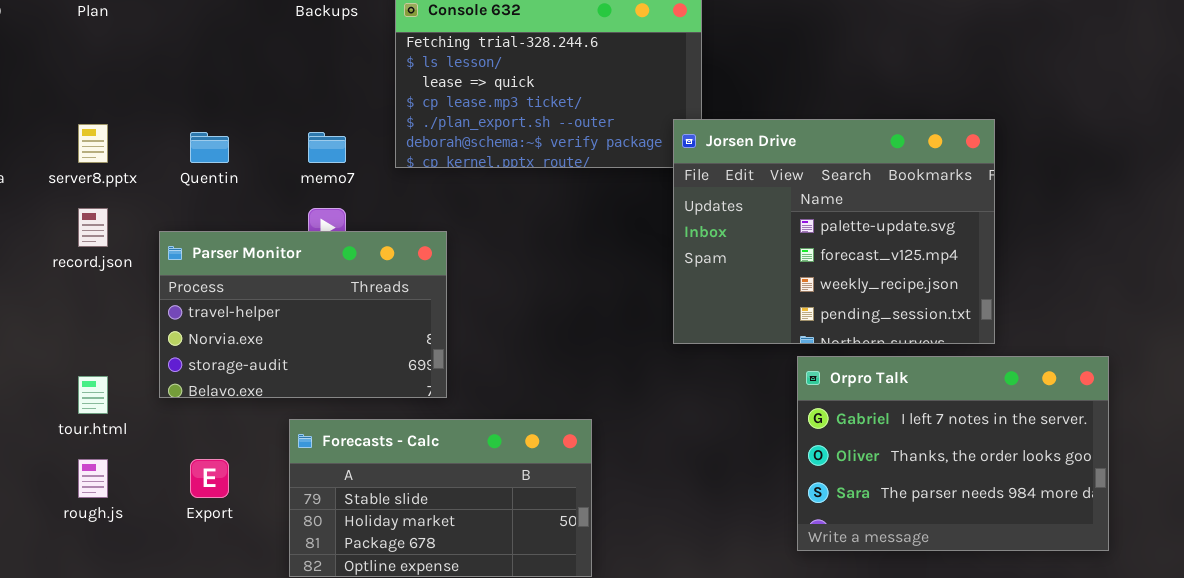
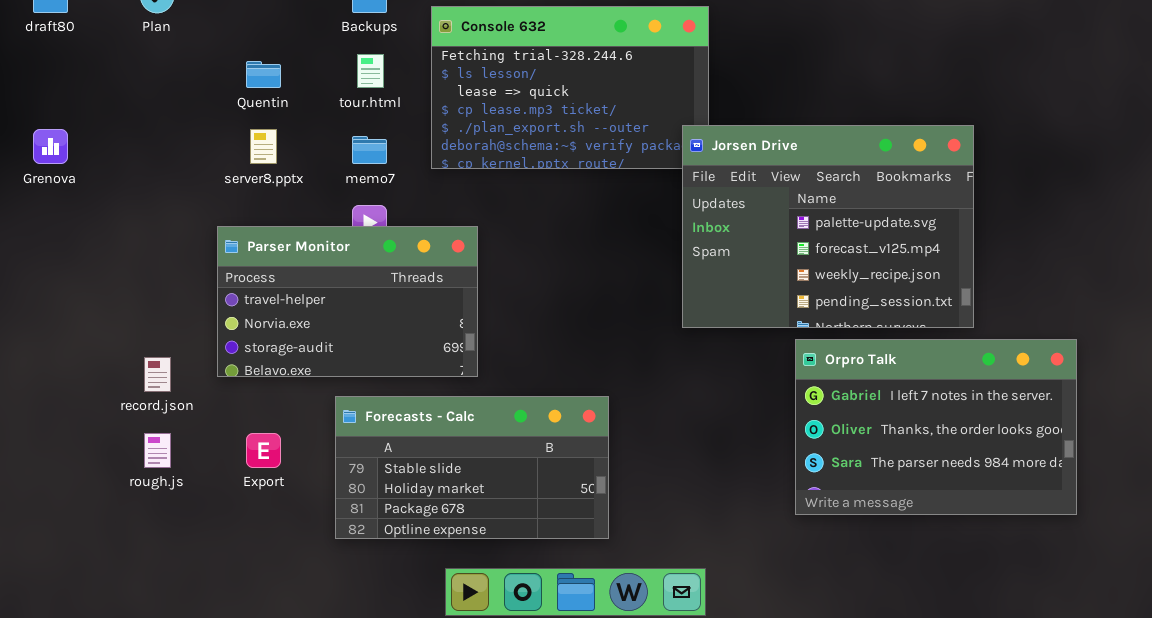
server8.pptx: [78,124,108,163] -> [250,129,277,164], moved
Quentin: [190,132,229,163] -> [246,61,281,88], moved
record.json: [78,208,108,247] -> [144,357,171,392], moved
tour.html: [78,376,108,414] -> [357,54,384,88], moved

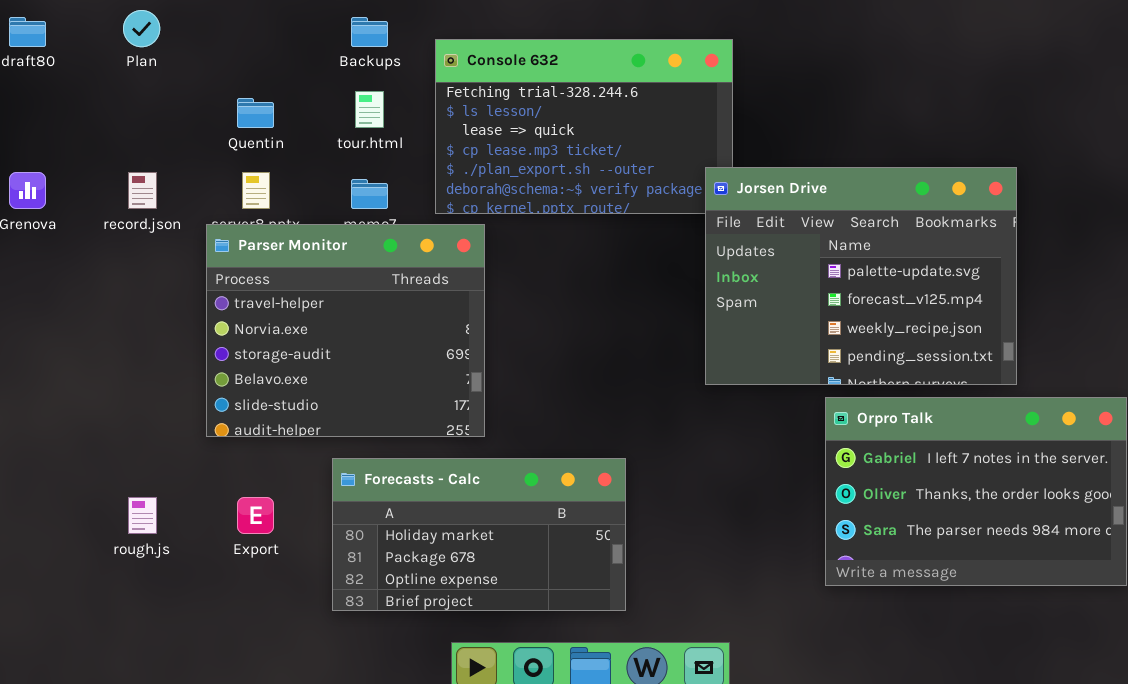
Parser Monitor: [217,226,478,377] -> [206,224,485,437], resized
record.json: [144,357,171,392] -> [128,172,157,209], moved
Forecasts - Calc: [335,396,609,539] -> [332,458,626,611], scrolled down 1 row

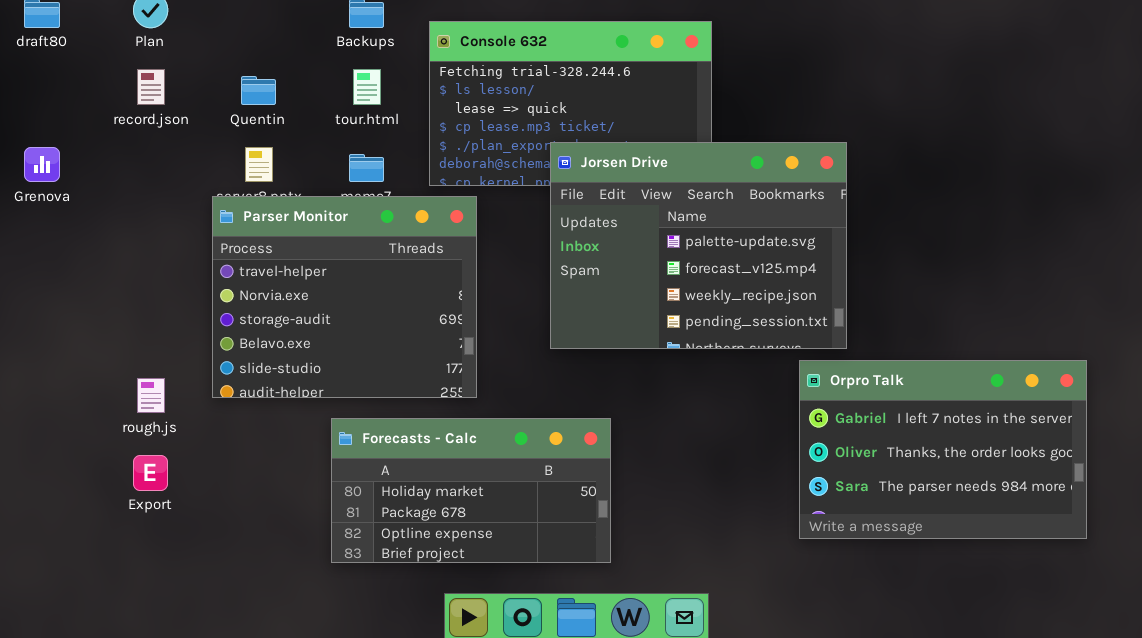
Jorsen Drive: [705,167,1017,385] -> [550,142,847,349], moved
record.json: [128,172,157,209] -> [137,69,165,105], moved
rough.js: [128,497,157,534] -> [137,378,165,413], moved
Export: [237,497,274,534] -> [133,455,168,491], moved

